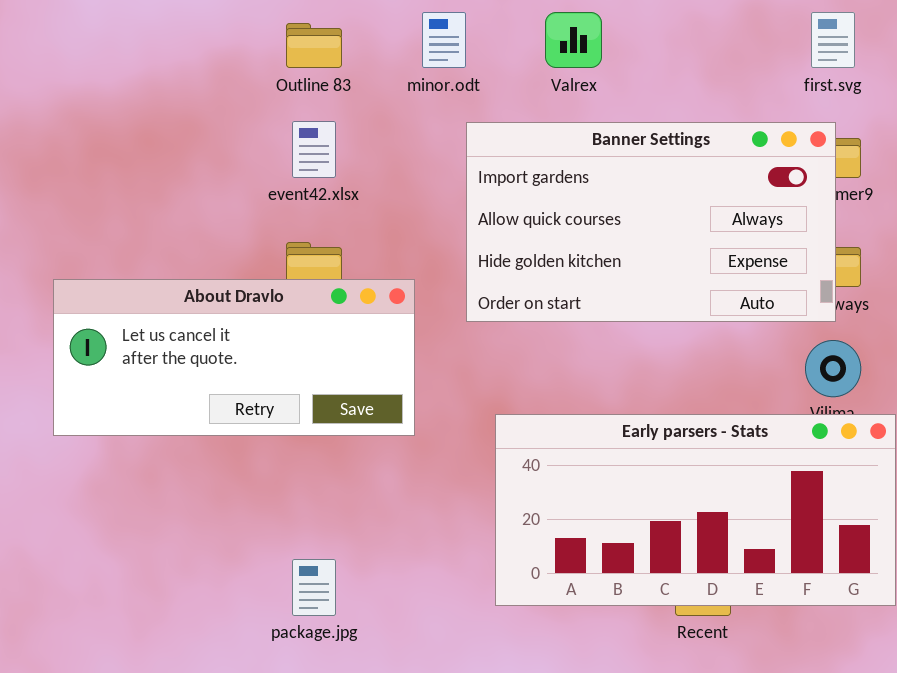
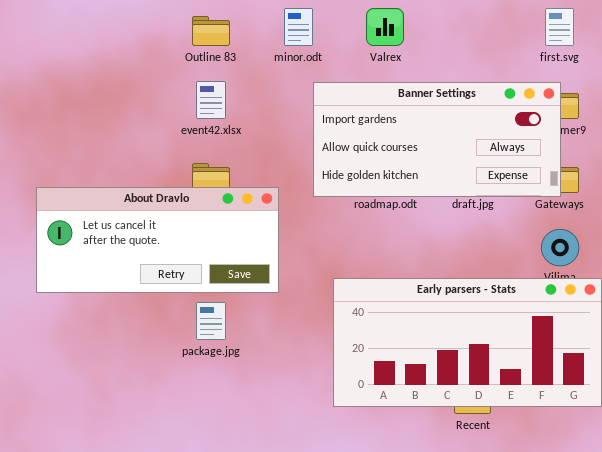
Banner Settings: [466,122,836,322] -> [313,82,561,197], resized
package.jpg: [292,559,336,616] -> [196,302,226,340], moved

